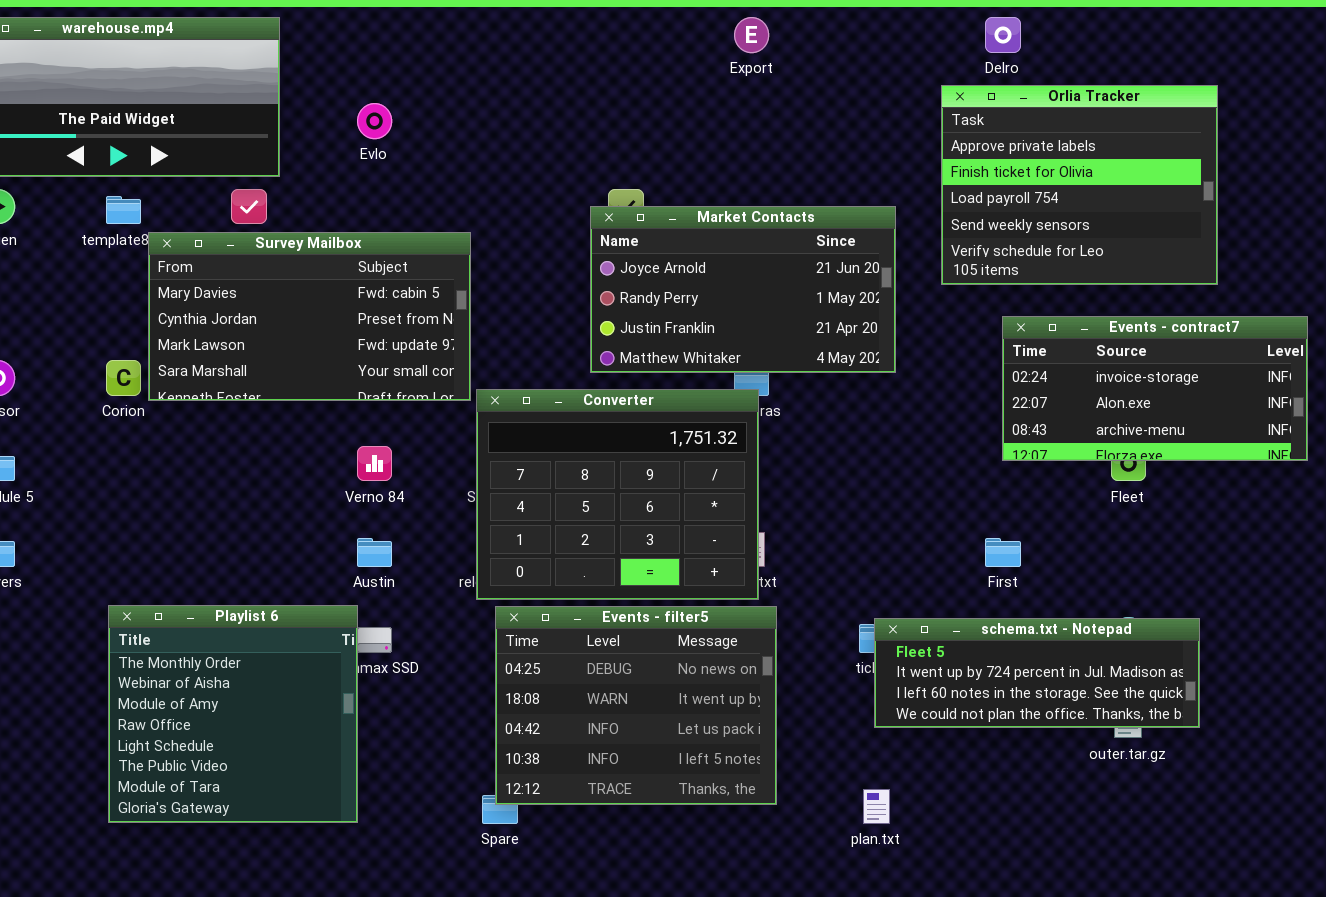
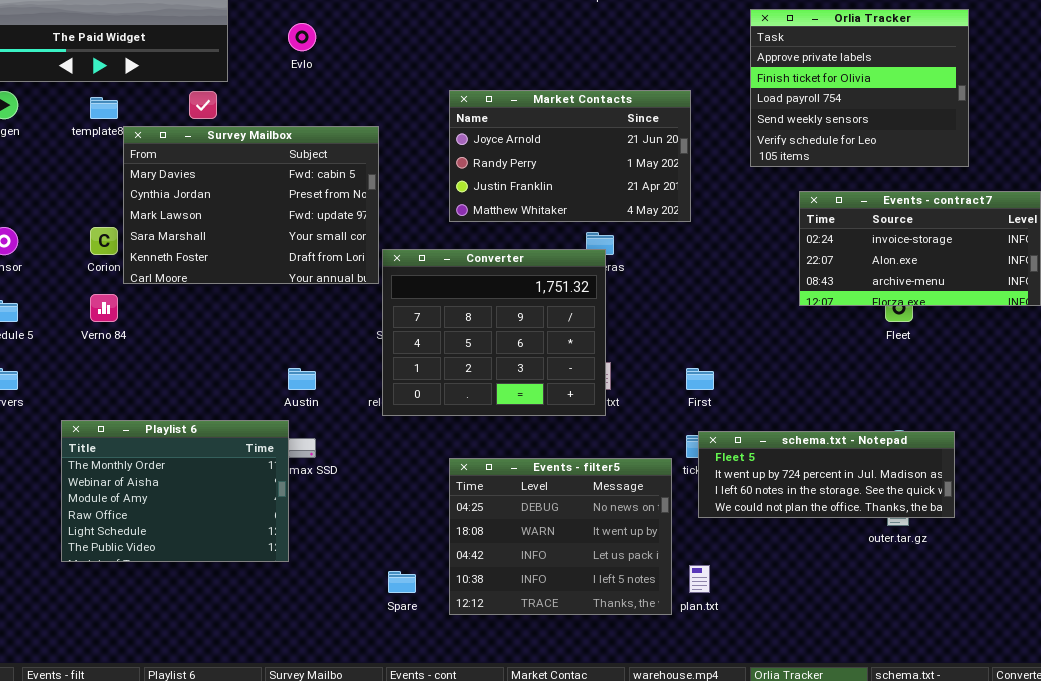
Market Contacts: [590,206,896,373] -> [449,90,691,222], moved
Survey Mailbox: [148,232,471,401] -> [123,126,379,284], resized
Verno 84: [357,446,392,481] -> [90,294,118,322], moved
First: [985,538,1021,567] -> [686,368,714,390], moved
Playlist 6: [108,605,358,823] -> [61,420,289,562], resized
Events - filter5: [495,606,777,805] -> [449,458,672,615], moved

